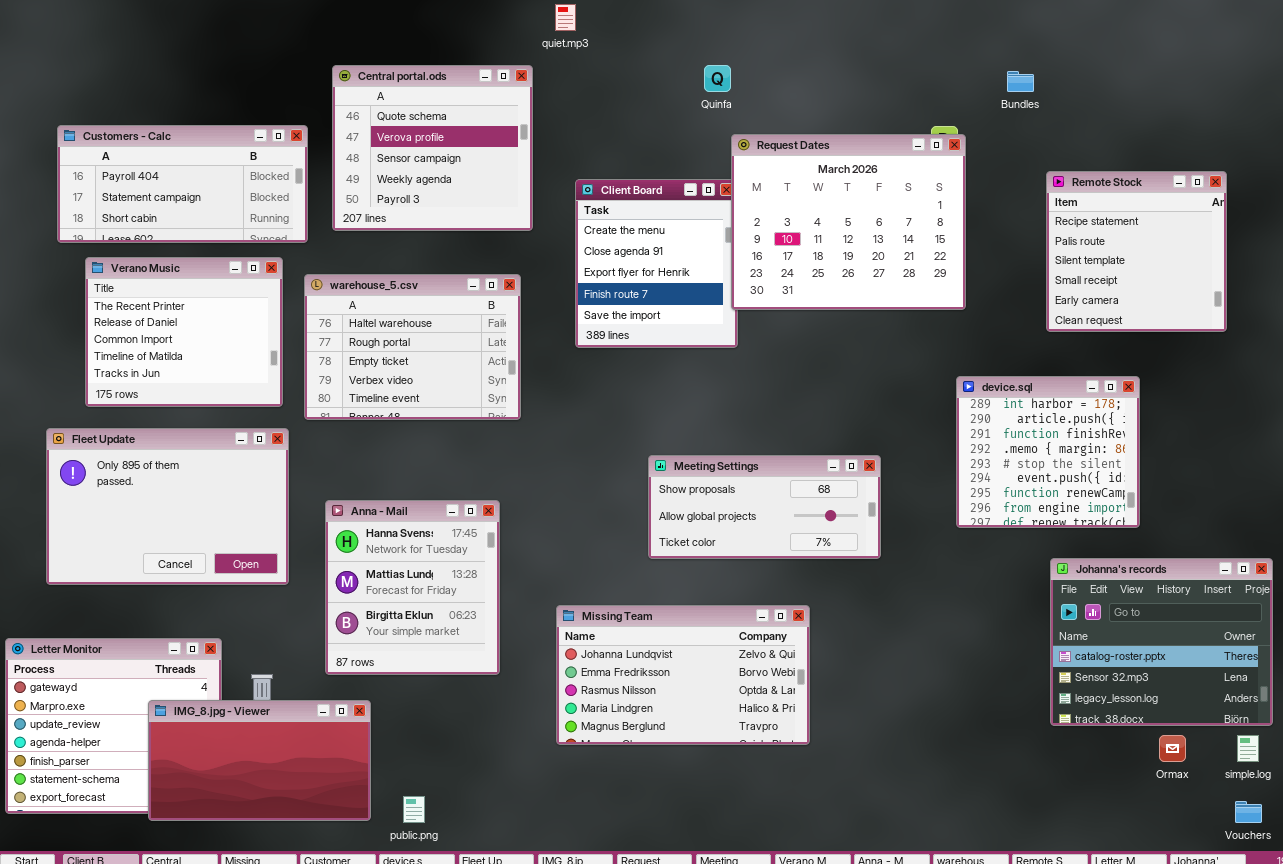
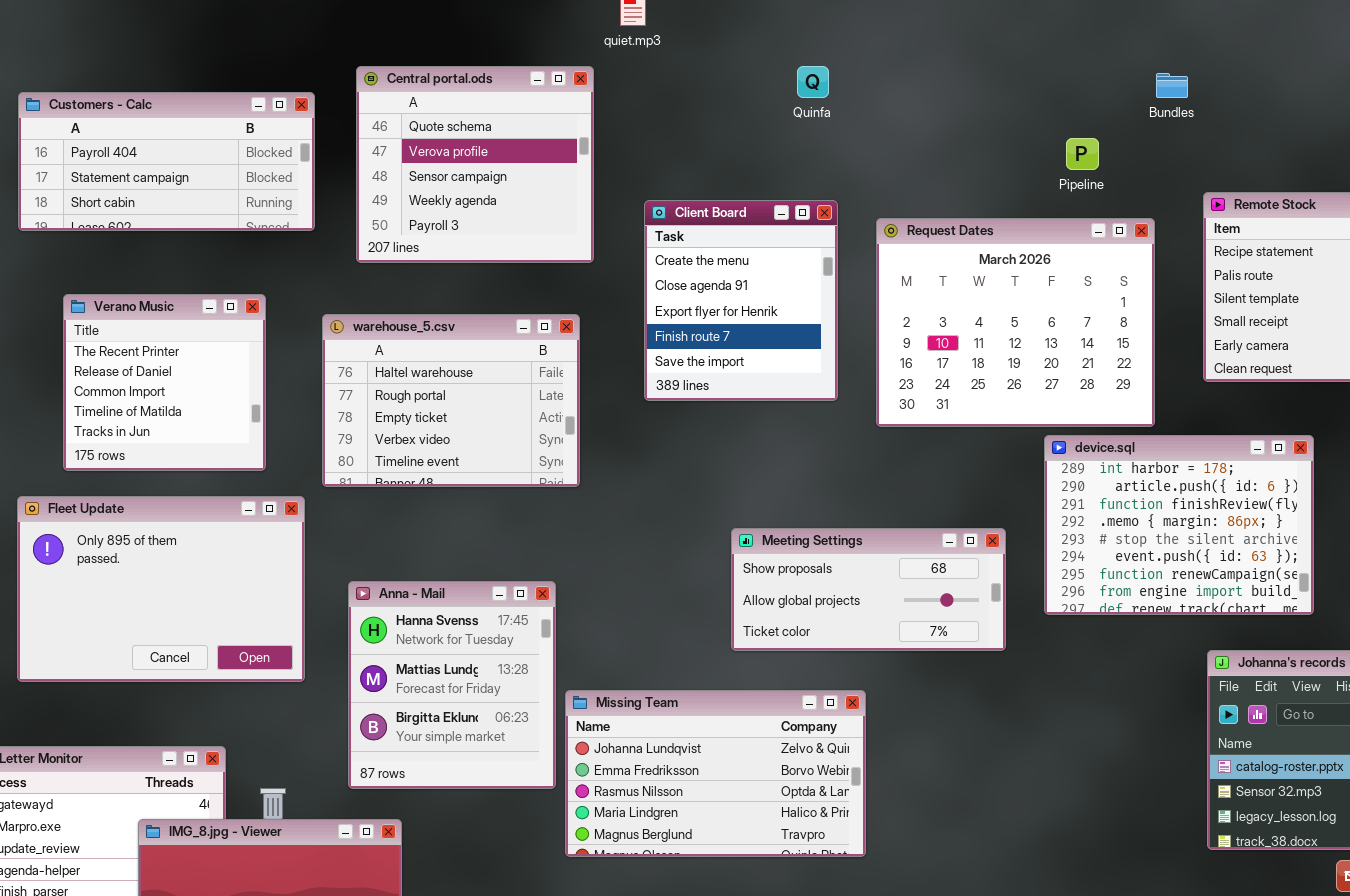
Customers - Calc: [57,125,308,243] -> [18,92,315,231], moved
Request Dates: [731,134,966,310] -> [876,218,1155,427], moved
Verano Music: [85,257,283,407] -> [63,294,266,471], resized
device.sql: [956,376,1140,528] -> [1044,435,1314,615], resized
Missing Team: [556,605,810,745] -> [565,690,866,857], moved

